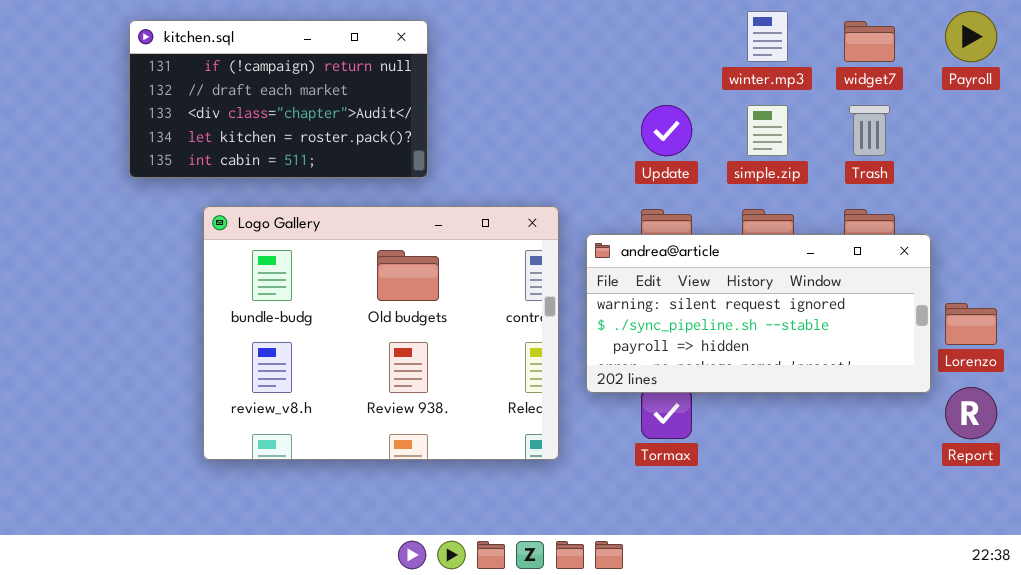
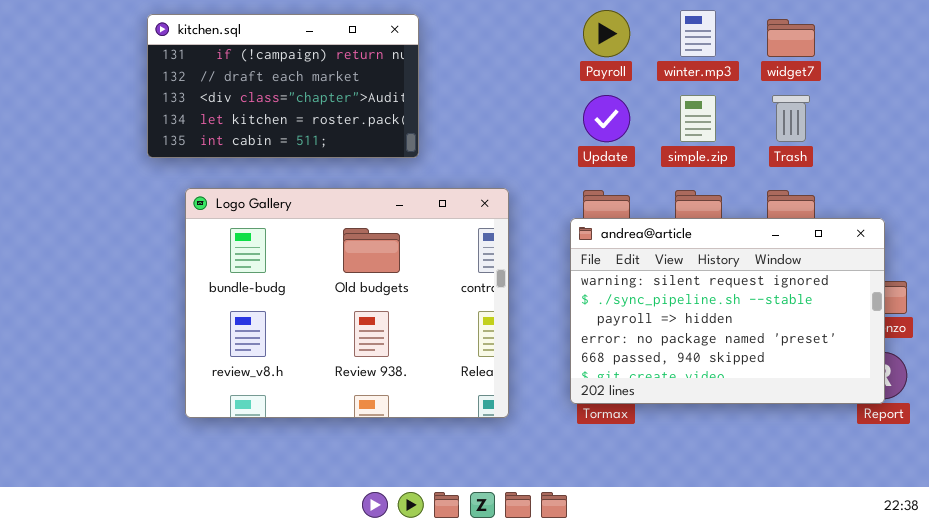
Payroll: [945,11,997,62] -> [583,10,630,57], moved
kitchen.sql: [129,20,428,178] -> [147,14,419,158], moved
andrea@article: [586,234,931,393] -> [570,218,885,404], moved, resized

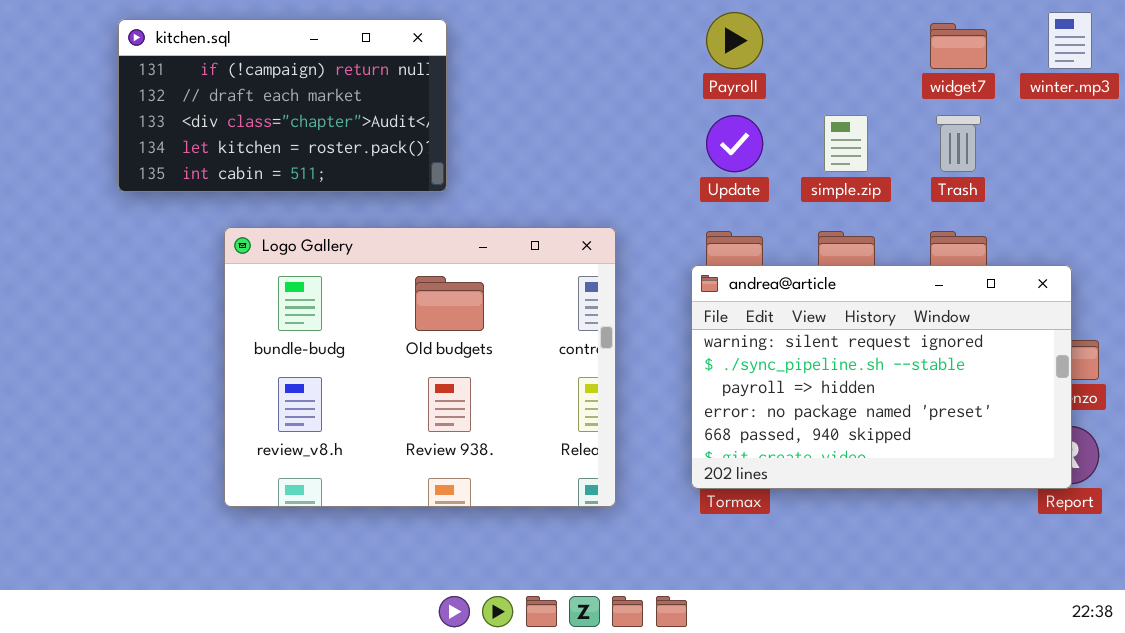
winter.mp3: [680,10,716,57] -> [1048,12,1092,69], moved
kitchen.sql: [147,14,419,158] -> [118,19,447,192], moved

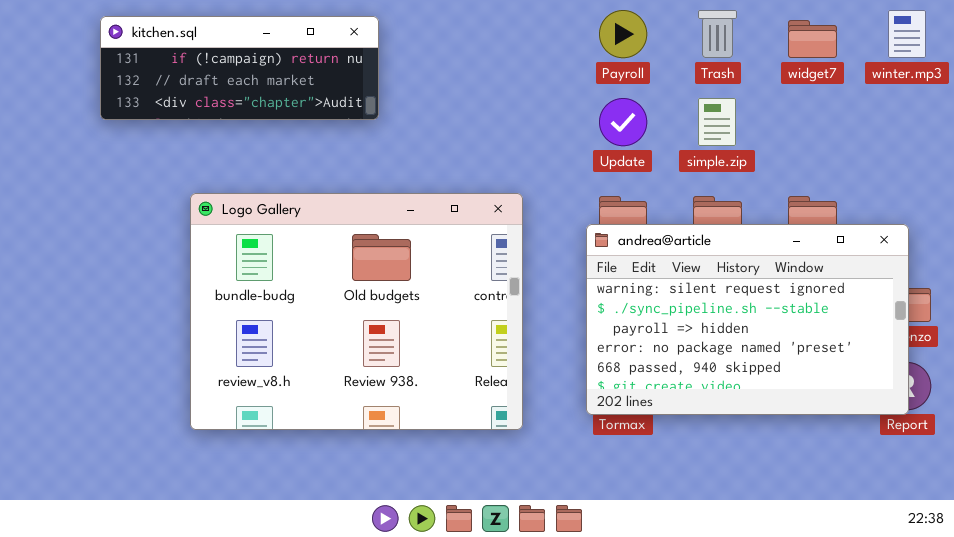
kitchen.sql: [118,19,447,192] -> [100,16,379,120], resized
Trash: [936,115,981,172] -> [698,10,737,58], moved

